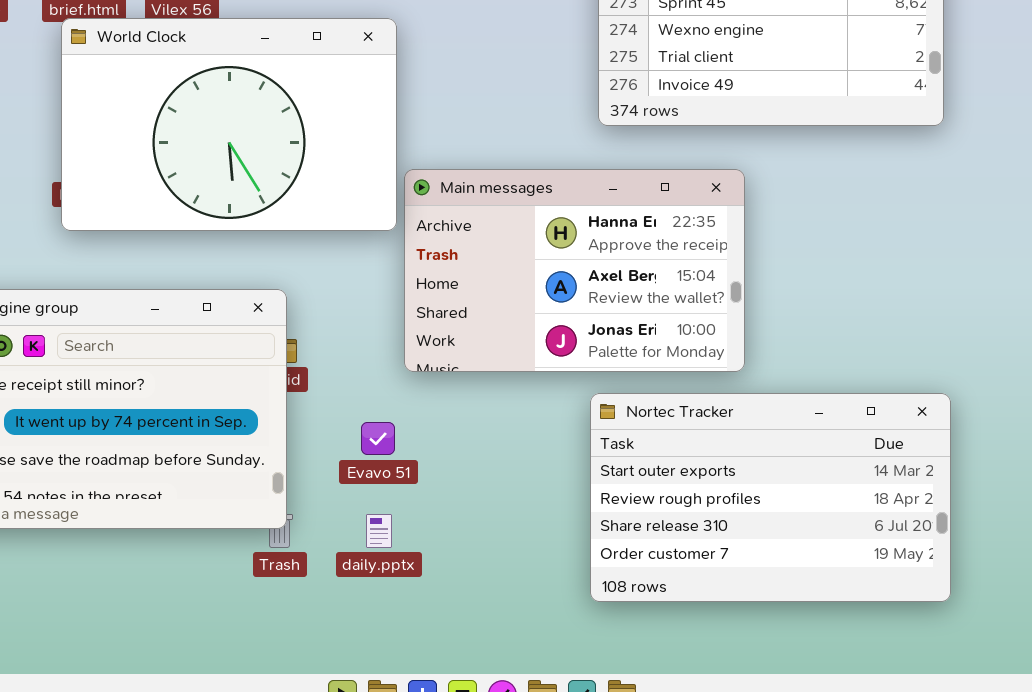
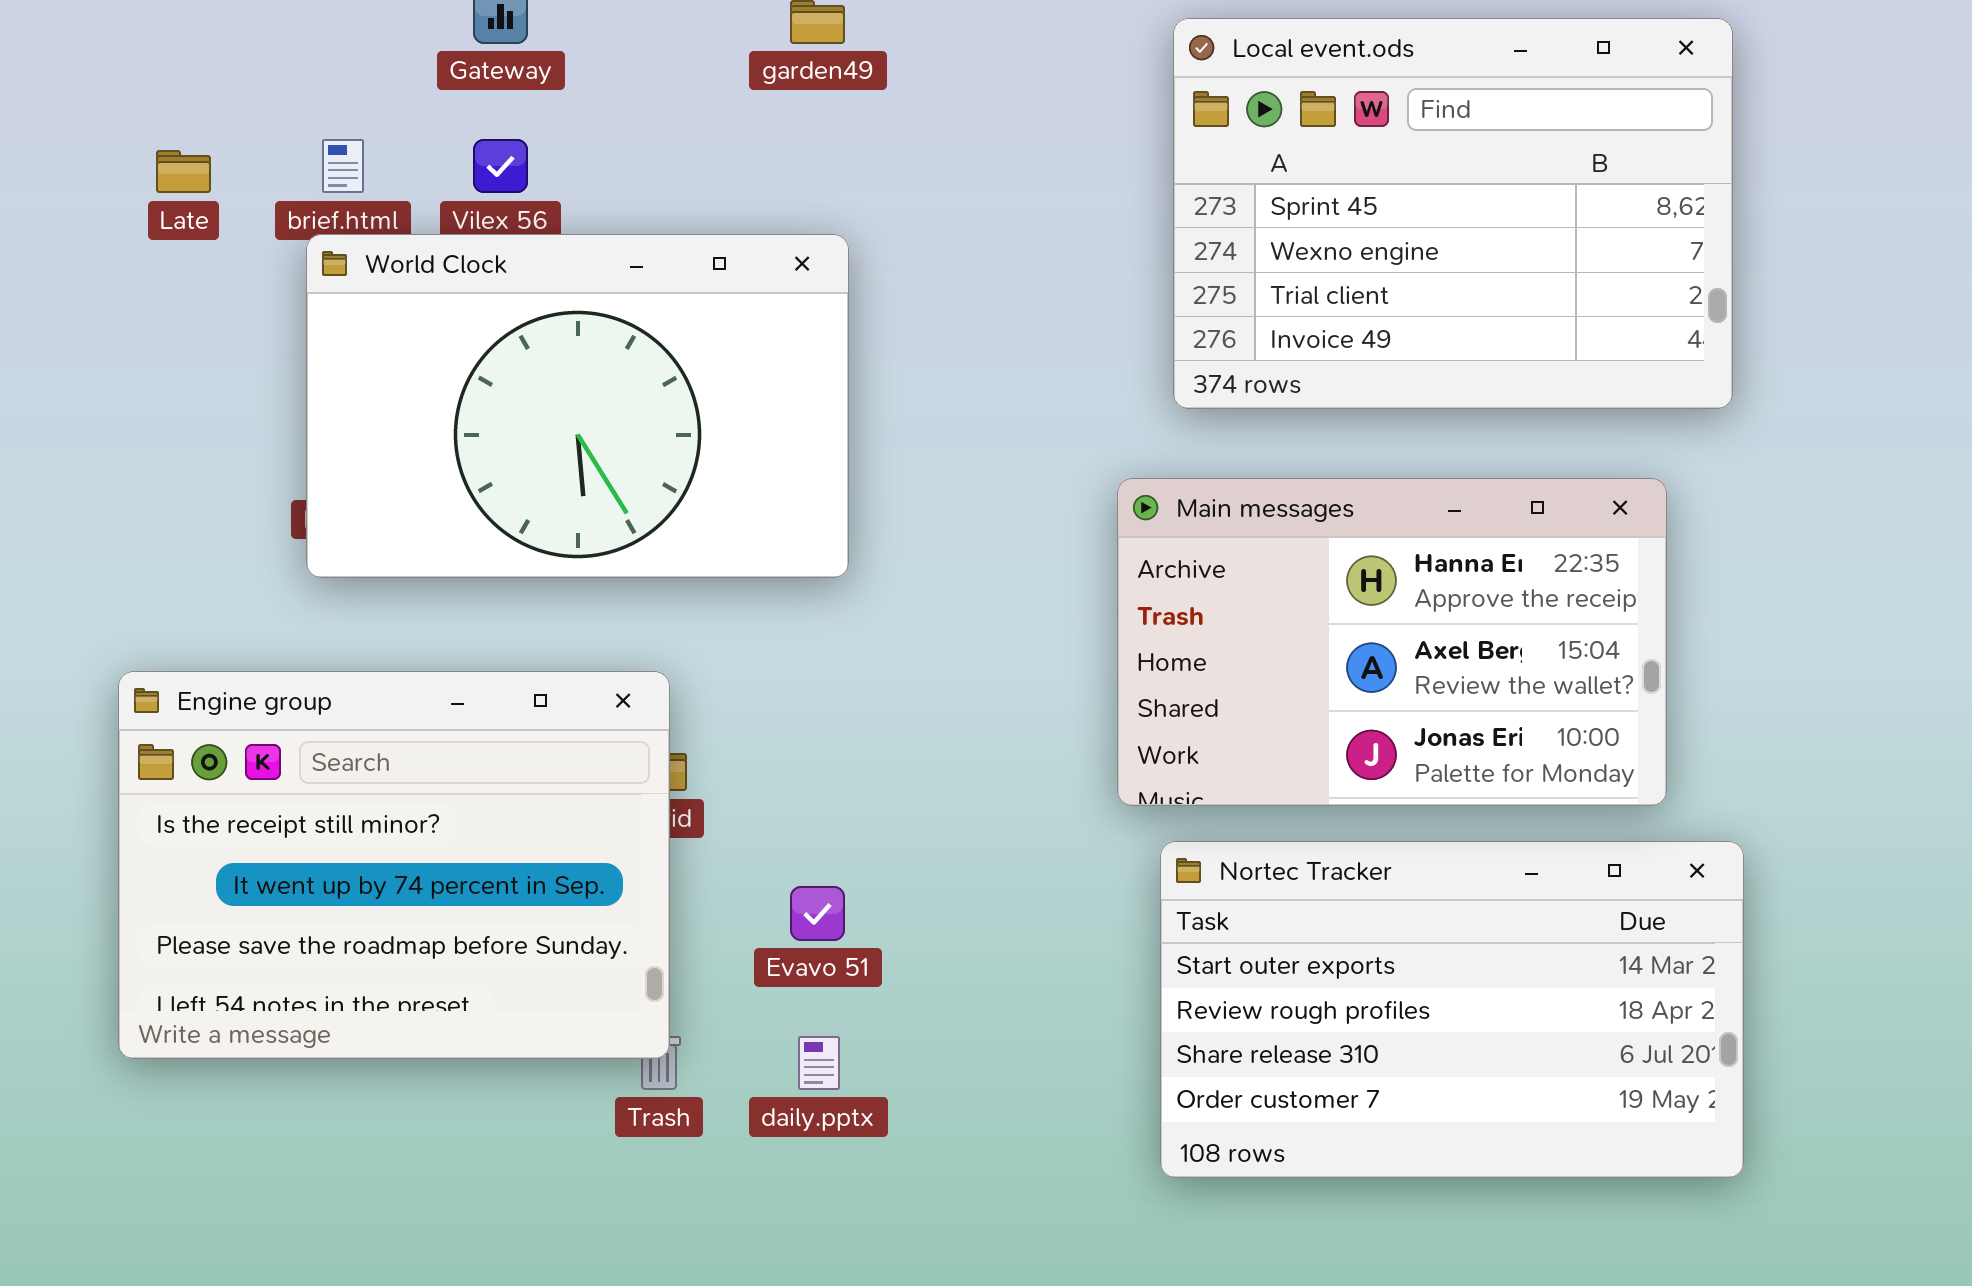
Main messages: [404,169,745,372] -> [1117,478,1667,806], moved

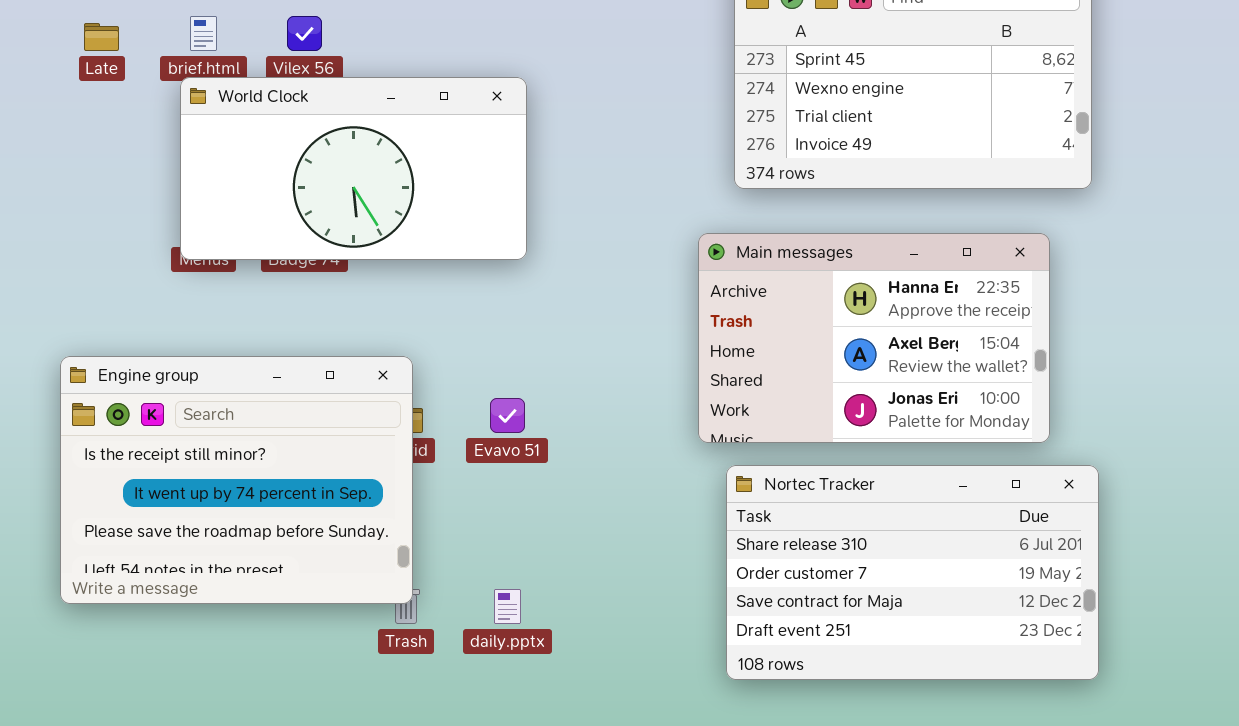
World Clock: [306,234,849,578] -> [180,77,527,260], resized
Nortec Tracker: [1160,841,1744,1178] -> [726,465,1099,680], scrolled down 2 rows
Evavo 51: [790,886,845,941] -> [490,398,525,433], moved

